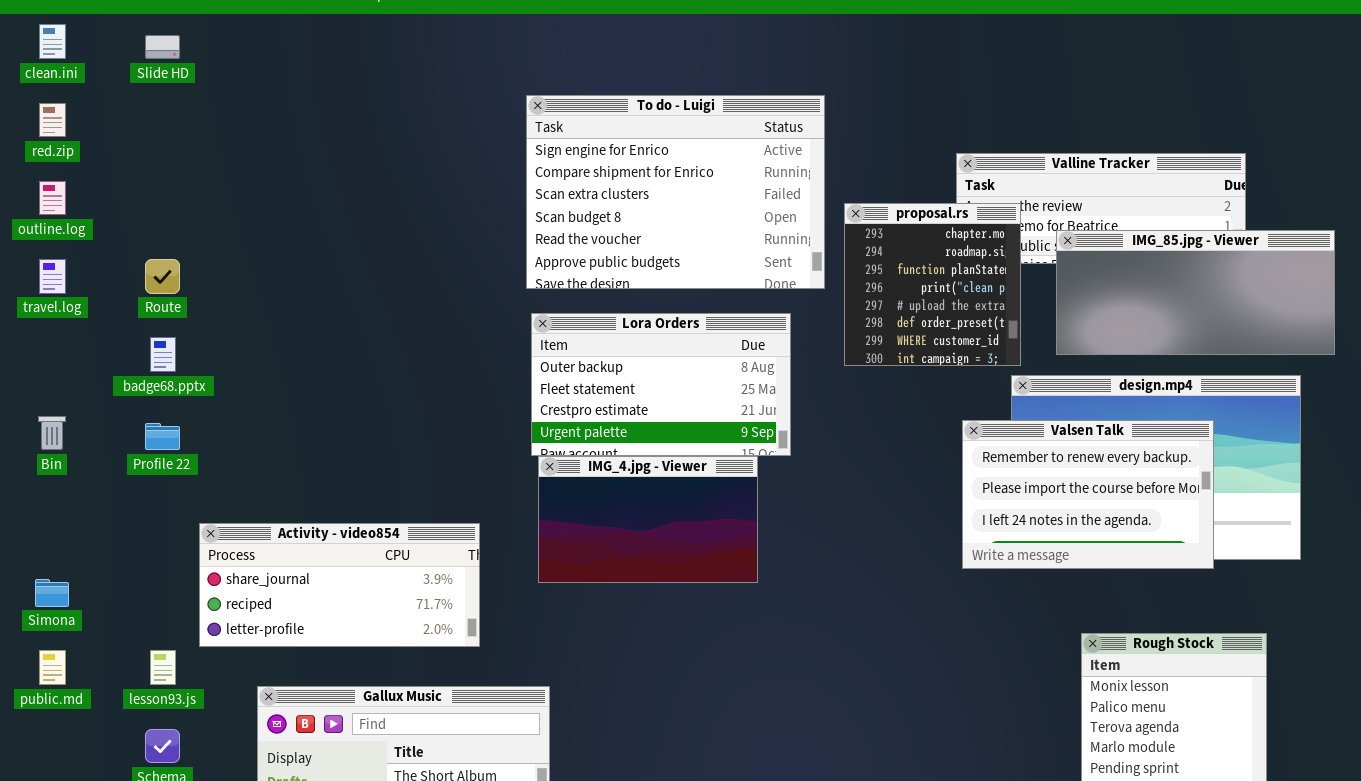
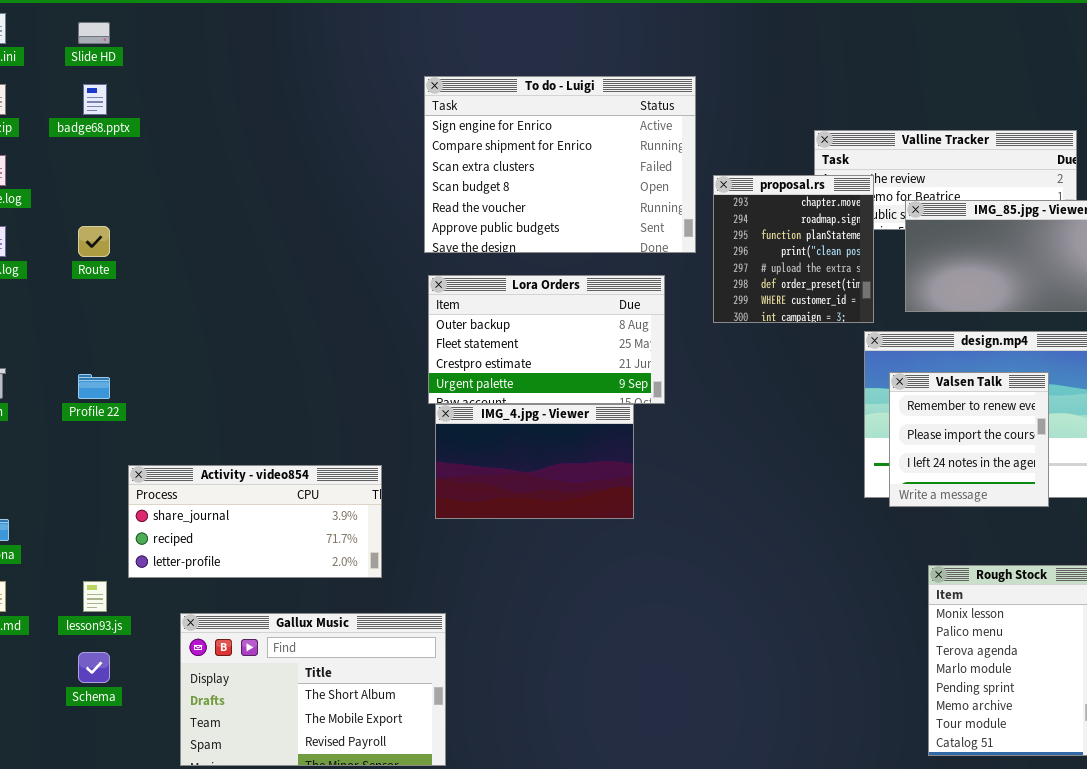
badge68.pptx: [150,337,176,372] -> [83,84,107,115], moved
Valsen Talk: [962,420,1214,569] -> [889,372,1049,507], resized

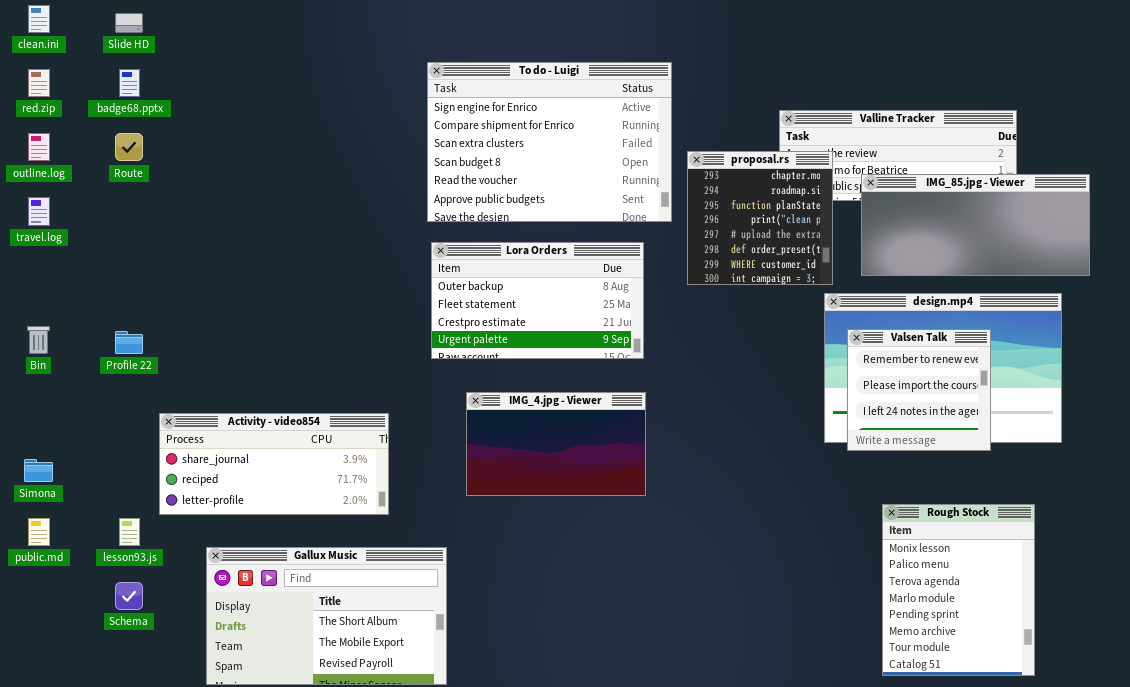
Route: [78,226,110,257] -> [115,133,143,161], moved
IMG_4.jpg - Viewer: [435,404,634,519] -> [466,392,646,496], moved

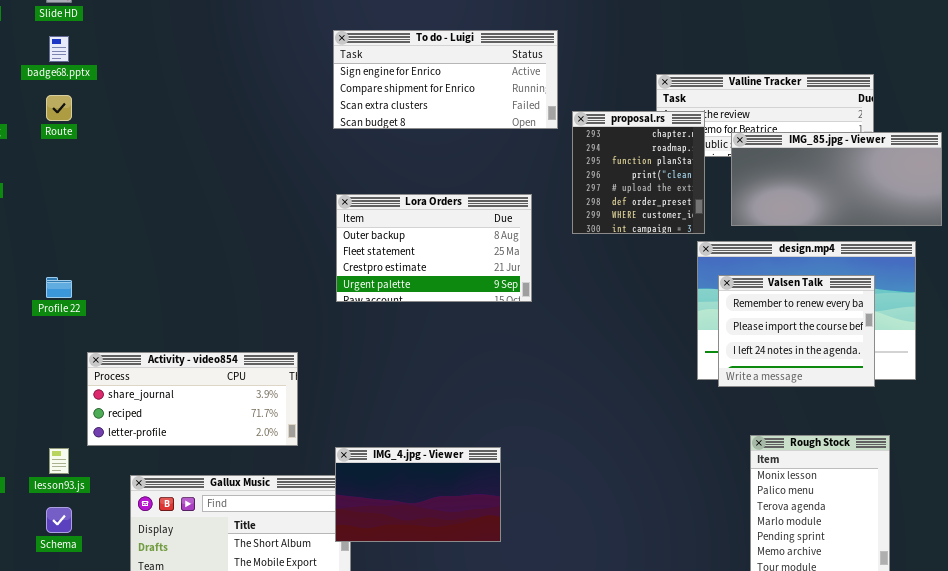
To do - Luigi: [427,62,672,222] -> [333,30,558,129], resized
Valsen Talk: [847,329,991,451] -> [718,275,875,387], resized
IMG_4.jpg - Viewer: [466,392,646,496] -> [335,447,501,542], moved

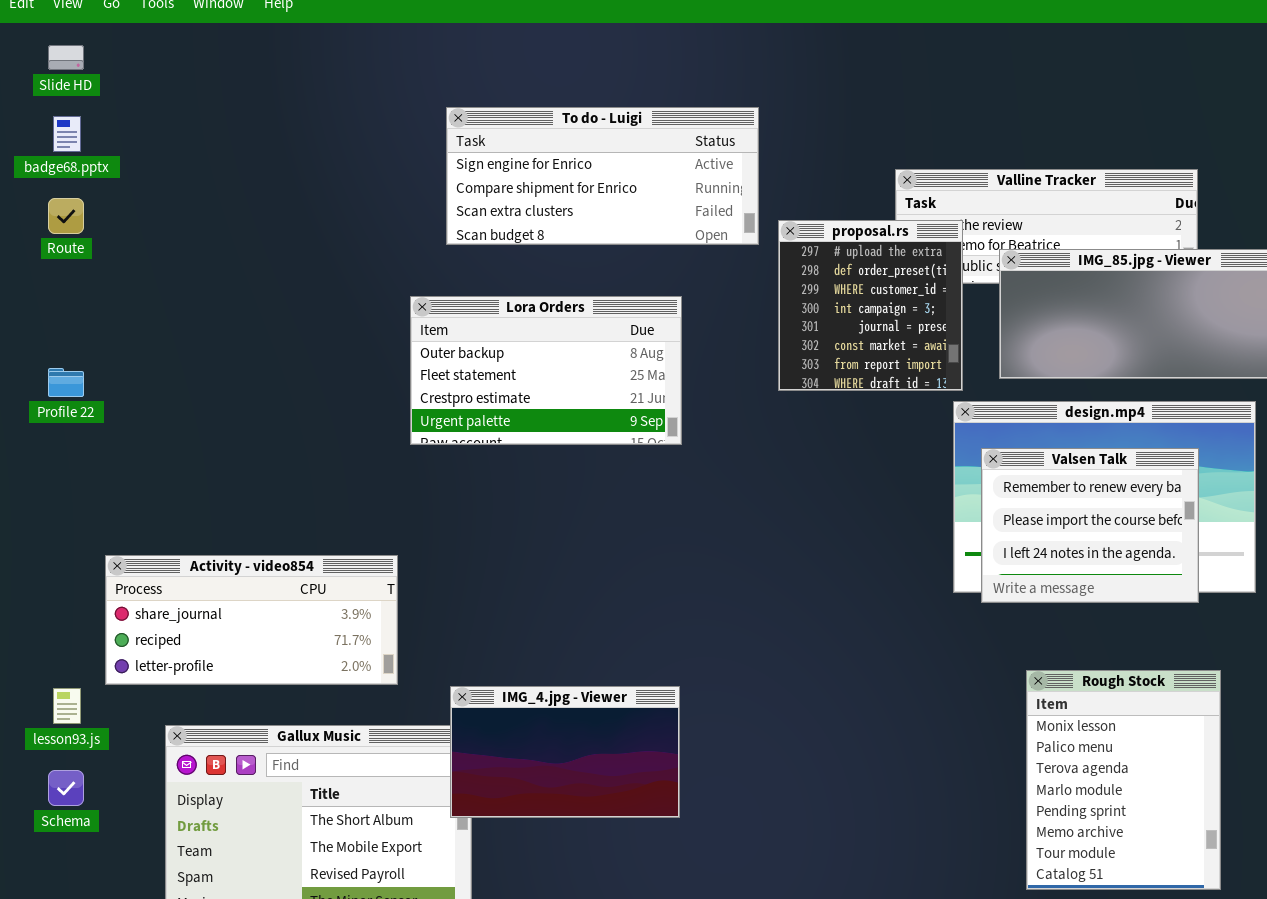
proposal.rs: [572,111,705,234] -> [778,220,963,391], scrolled down 4 rows
Lora Orders: [336,194,532,302] -> [410,296,682,445], moved
Profile 22: [46,277,72,298] -> [48,368,84,397], moved

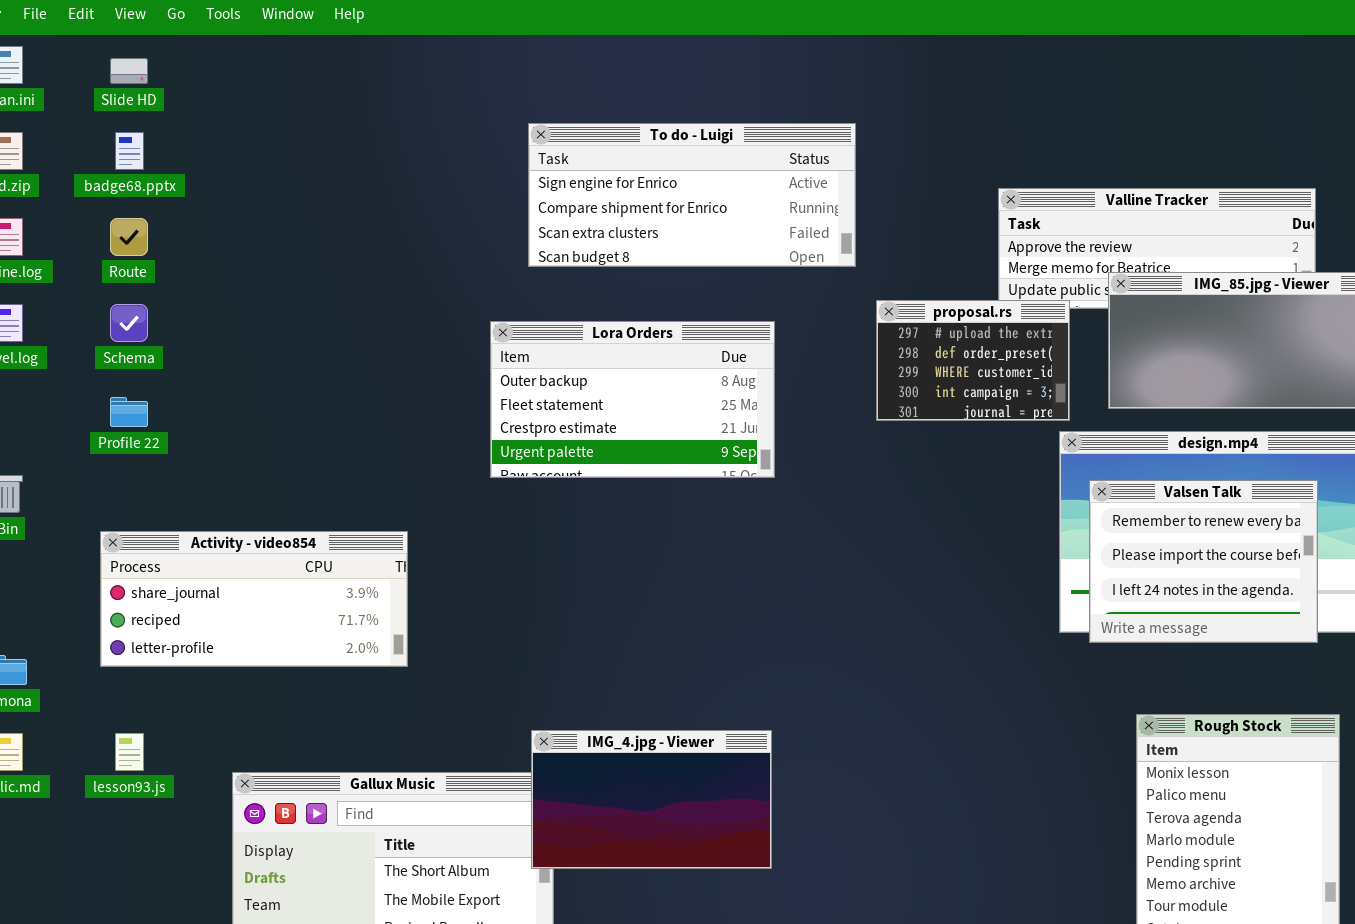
proposal.rs: [778,220,963,391] -> [876,300,1070,421], resized
Activity - video854: [105,555,398,685] -> [100,531,408,667], moved
Schema: [48,770,84,806] -> [110,304,148,342], moved

